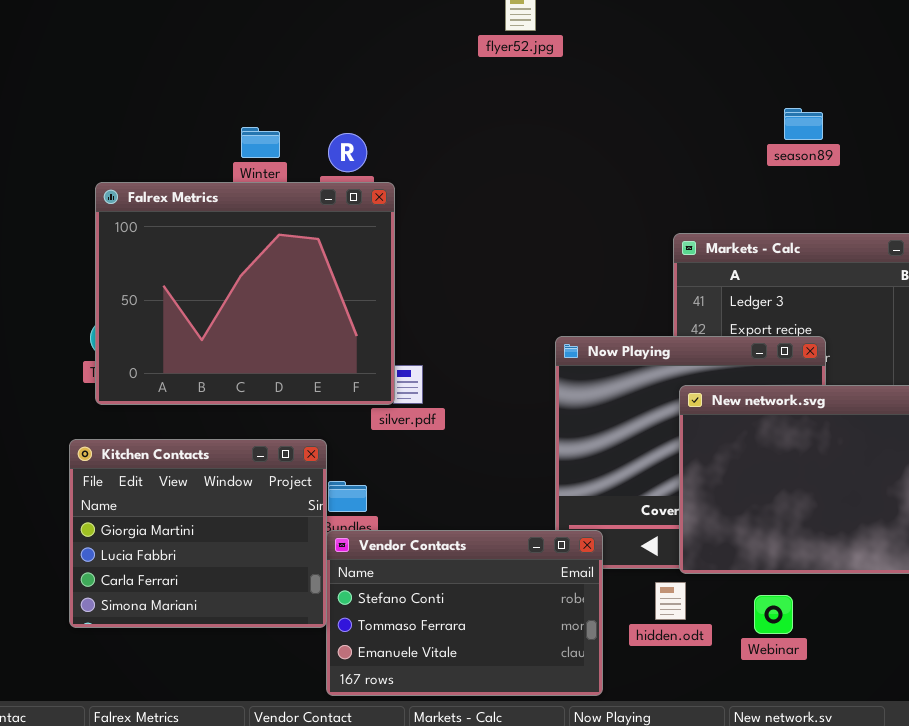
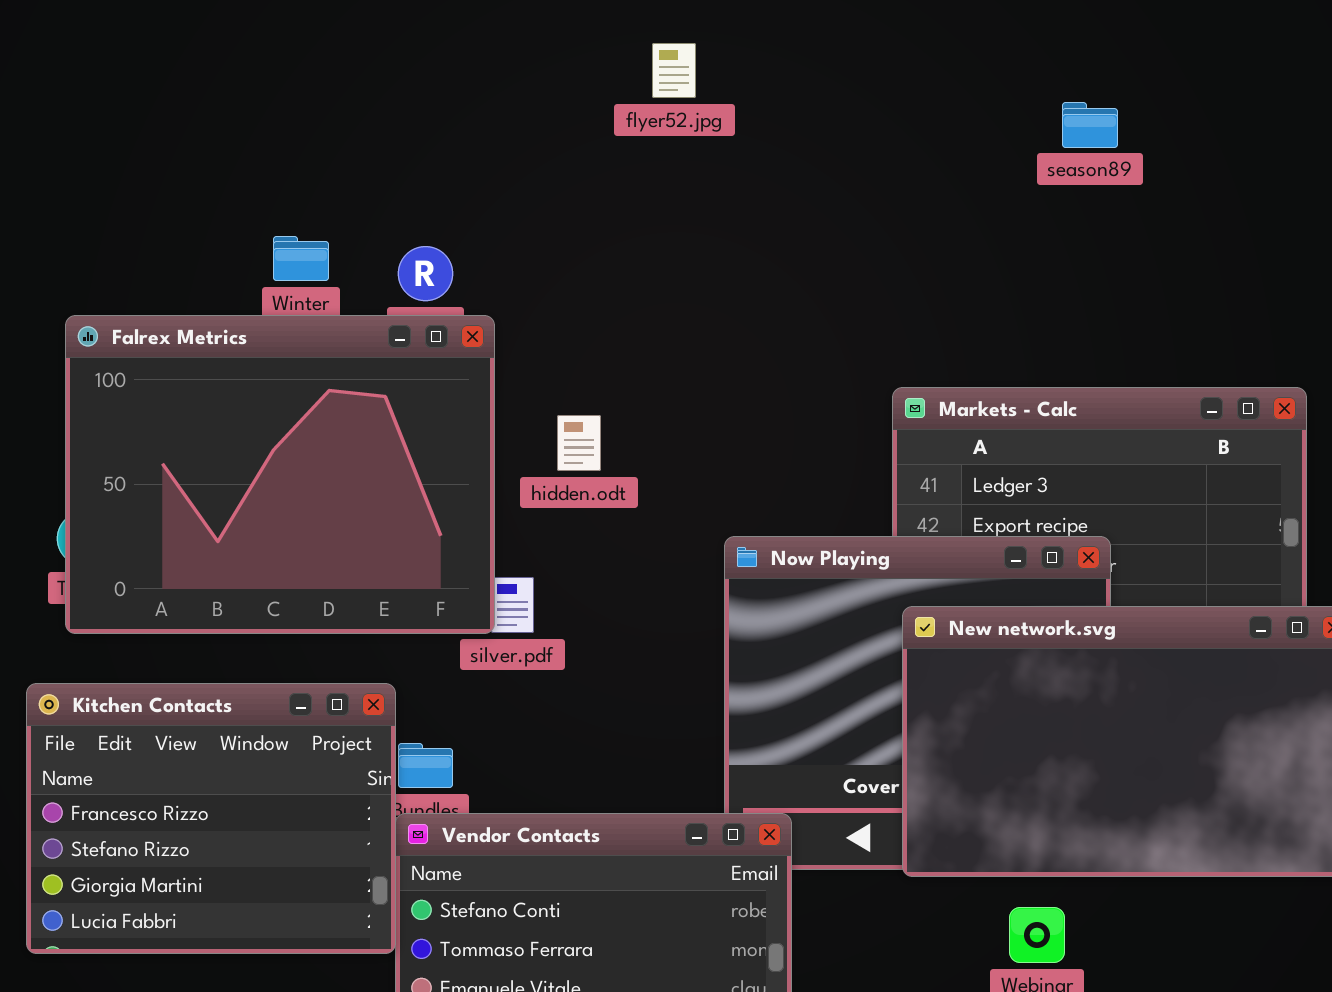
season89: [784,108,823,140] -> [1062,102,1118,148], moved
Kitchen Contacts: [69,439,327,628] -> [26,683,396,954], scrolled up 2 rows
hidden.odt: [655,582,686,620] -> [557,415,601,471], moved

